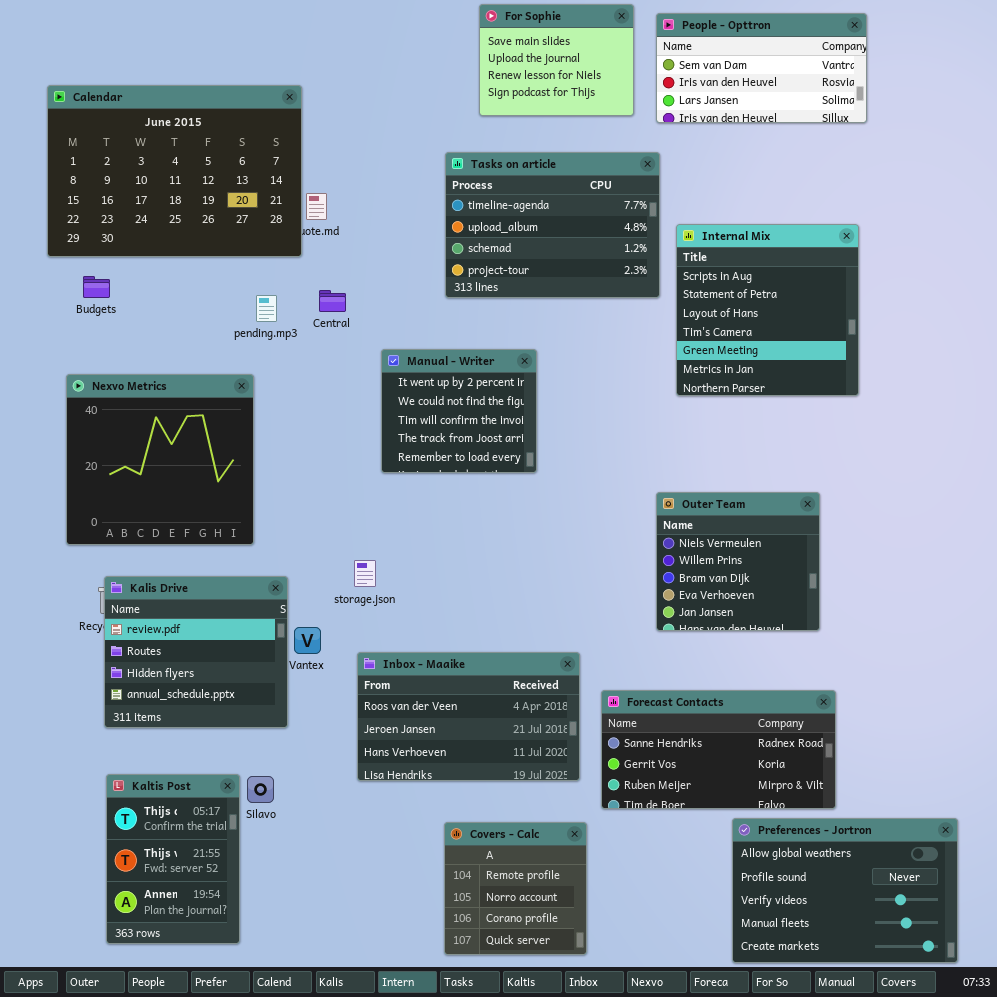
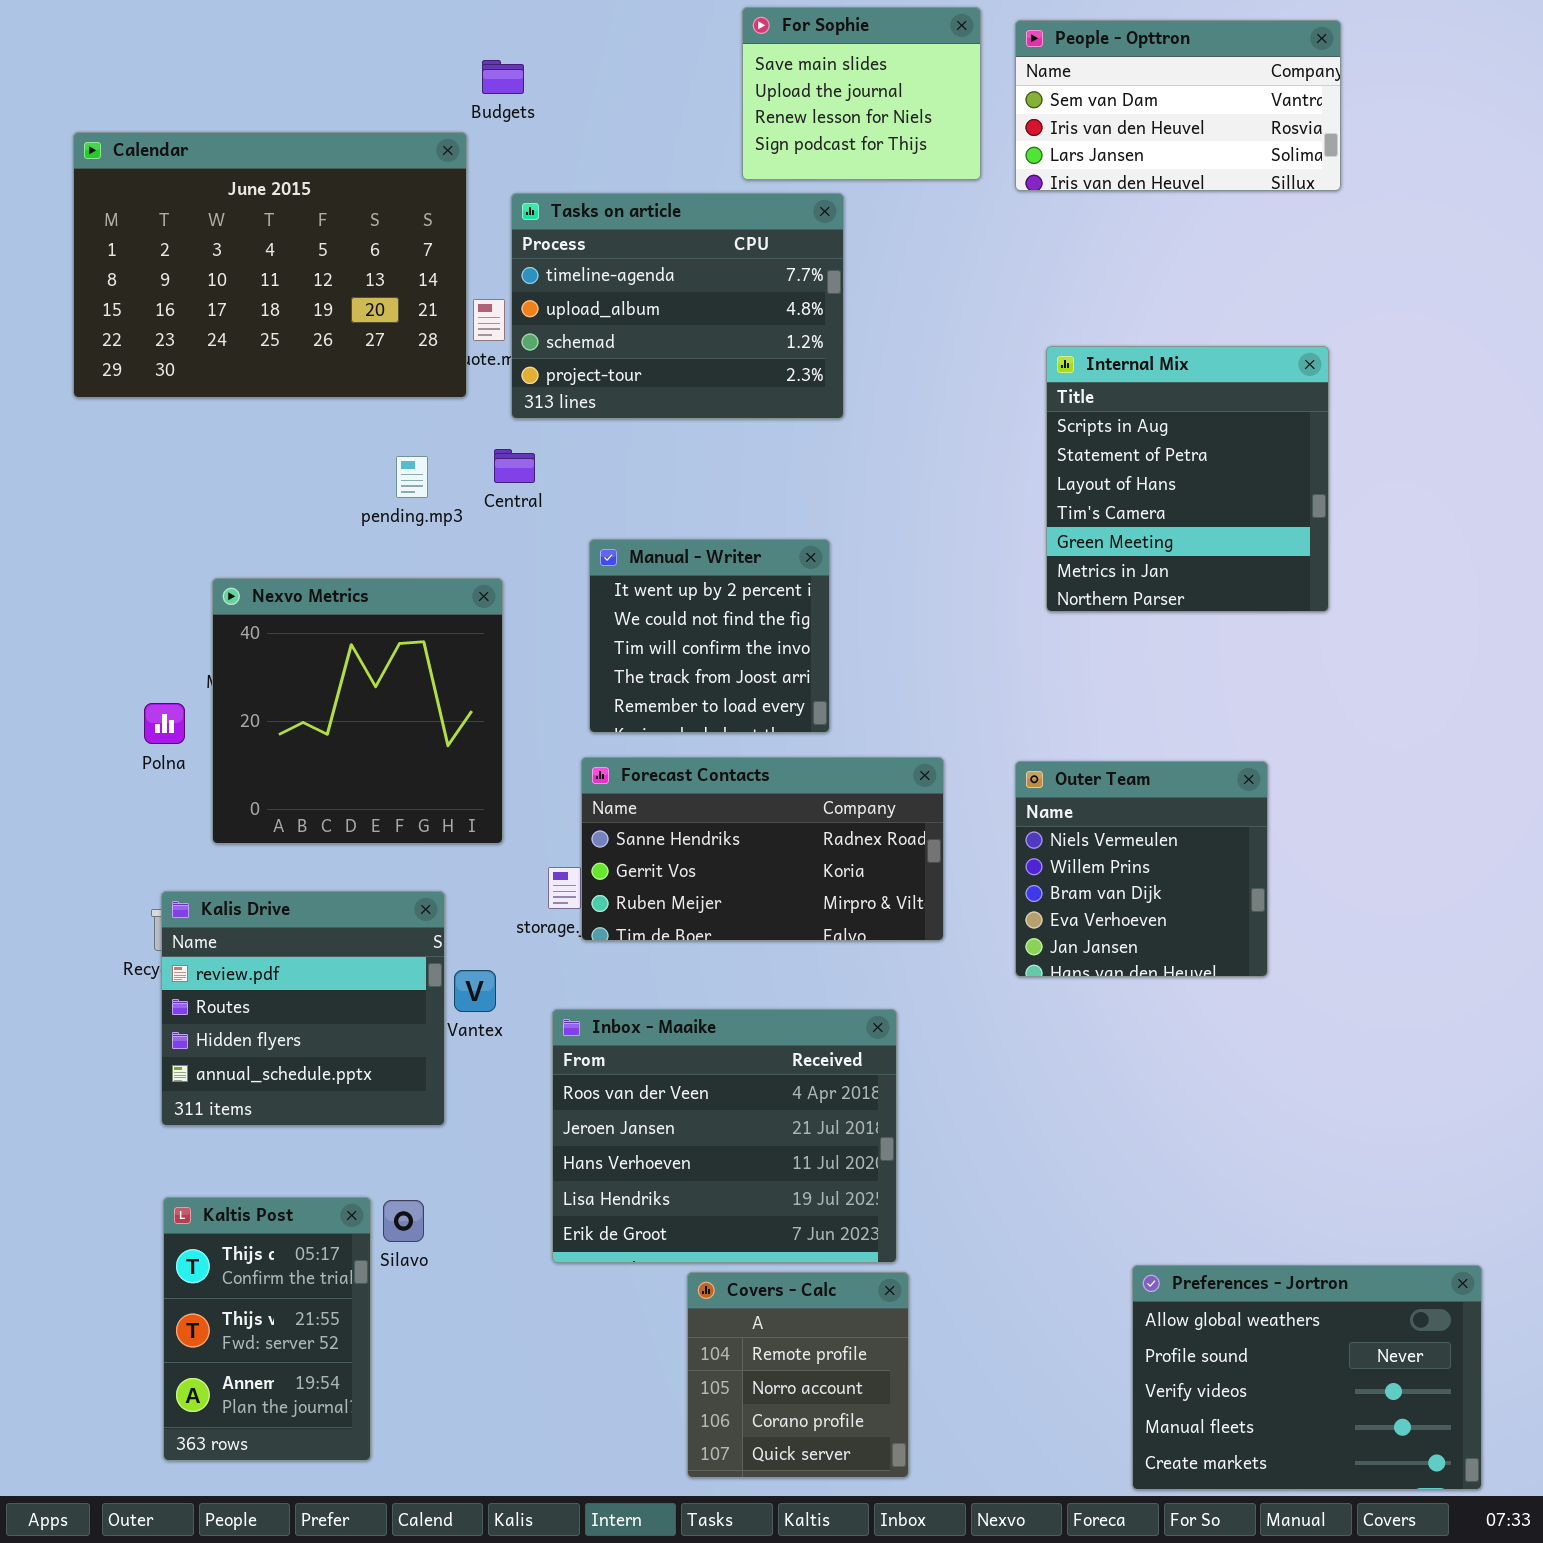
Tasks on article: [445,152,660,298] -> [511,193,844,419], moved
Budgets: [83,276,110,298] -> [482,60,524,94], moved
Nexvo Metrics: [66,374,254,545] -> [212,578,503,844], moved
Inbox - Maaike: [357,652,580,781] -> [552,1009,897,1263], resized
Forecast Contacts: [601,690,836,809] -> [581,757,944,941], moved

